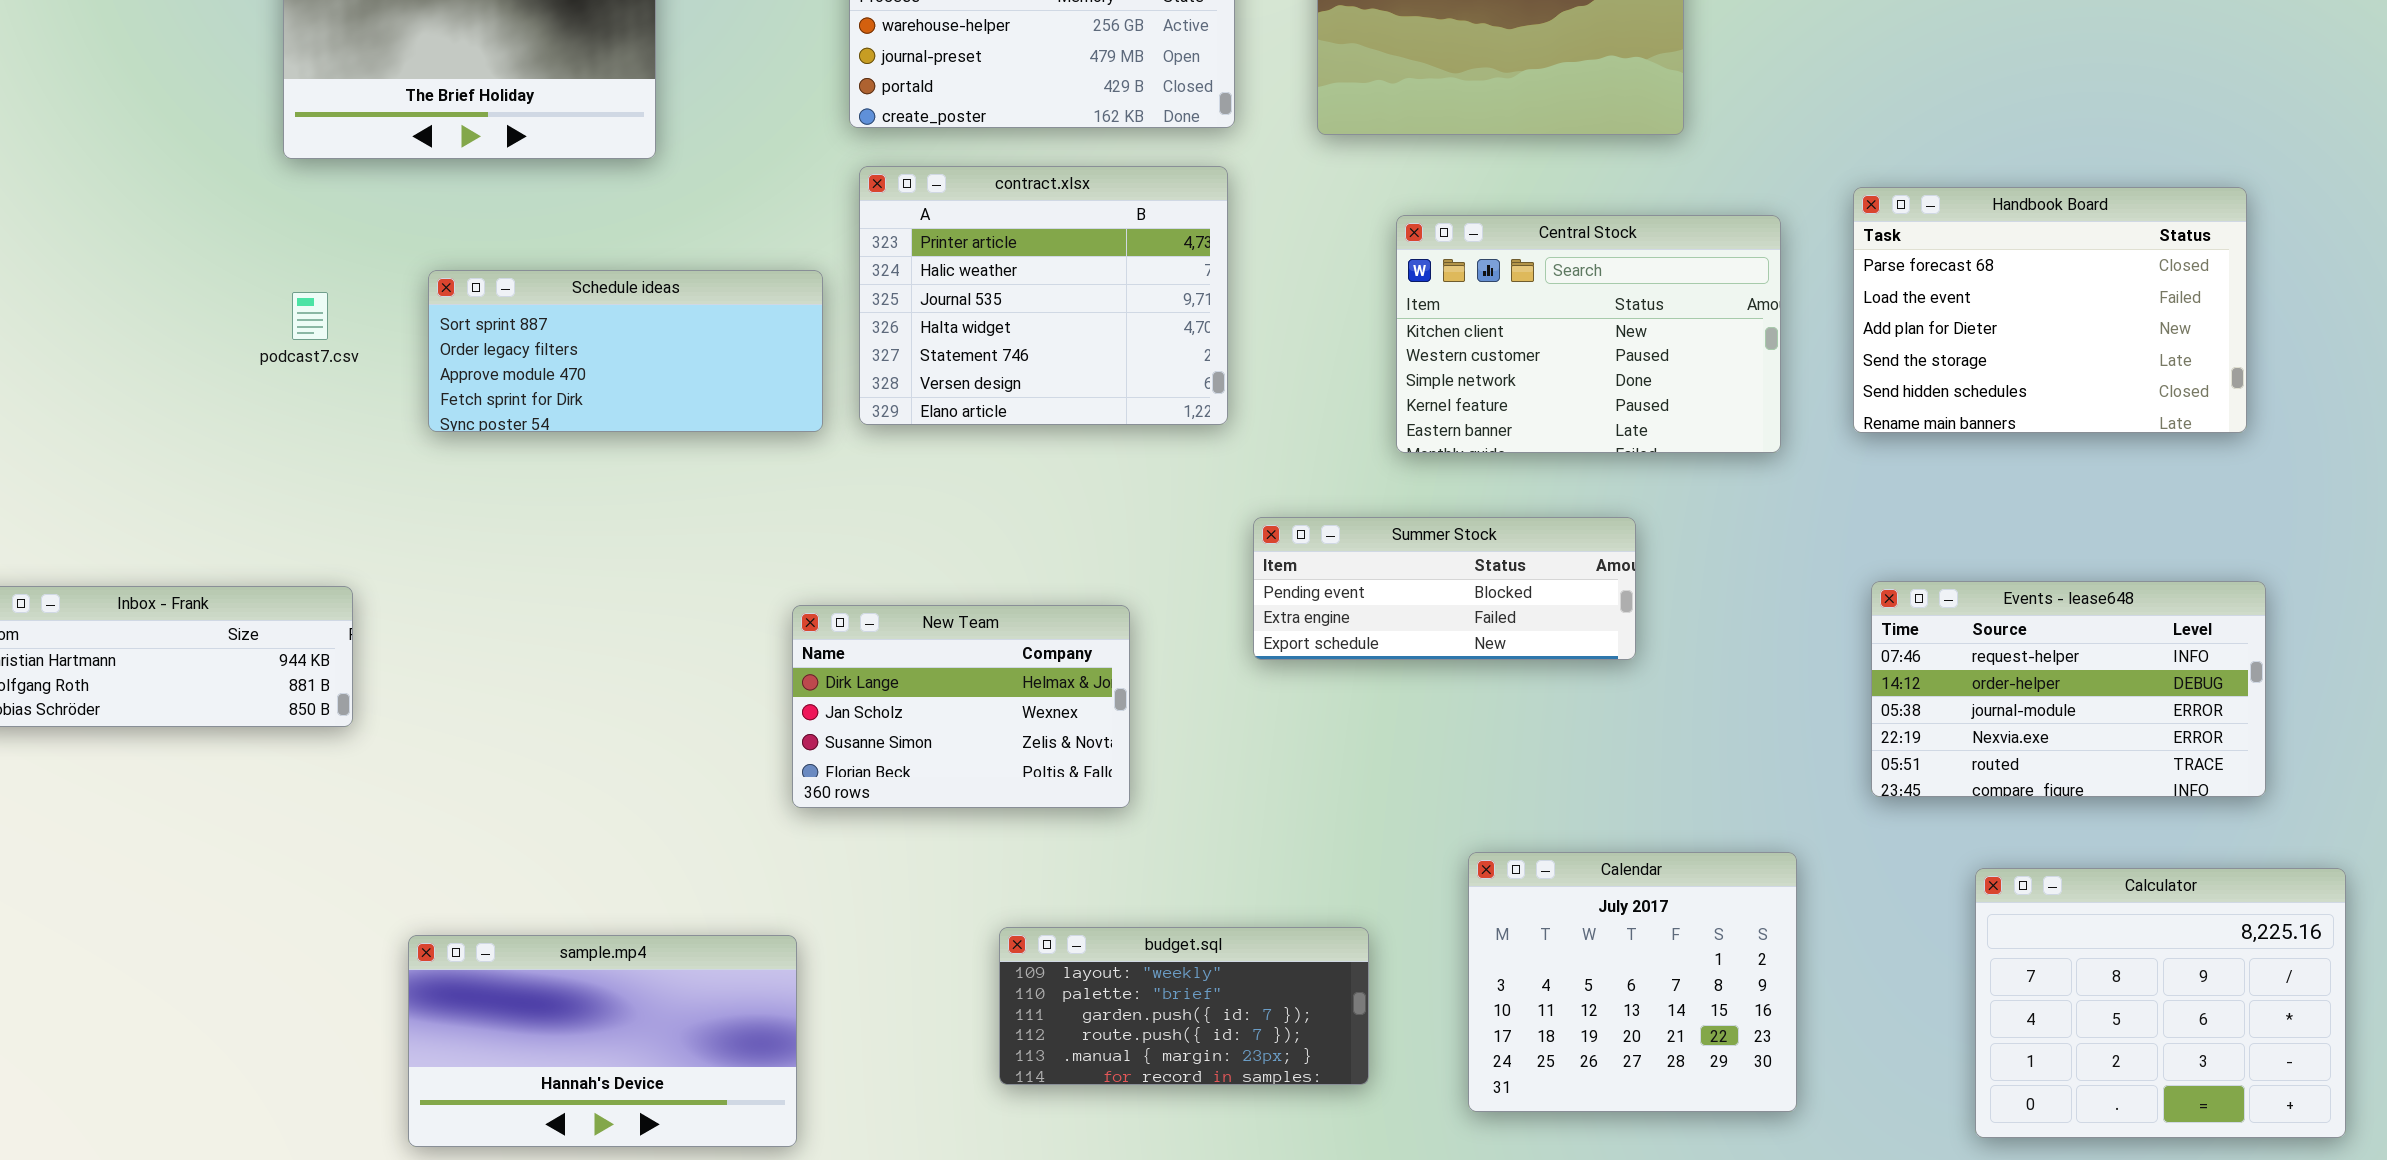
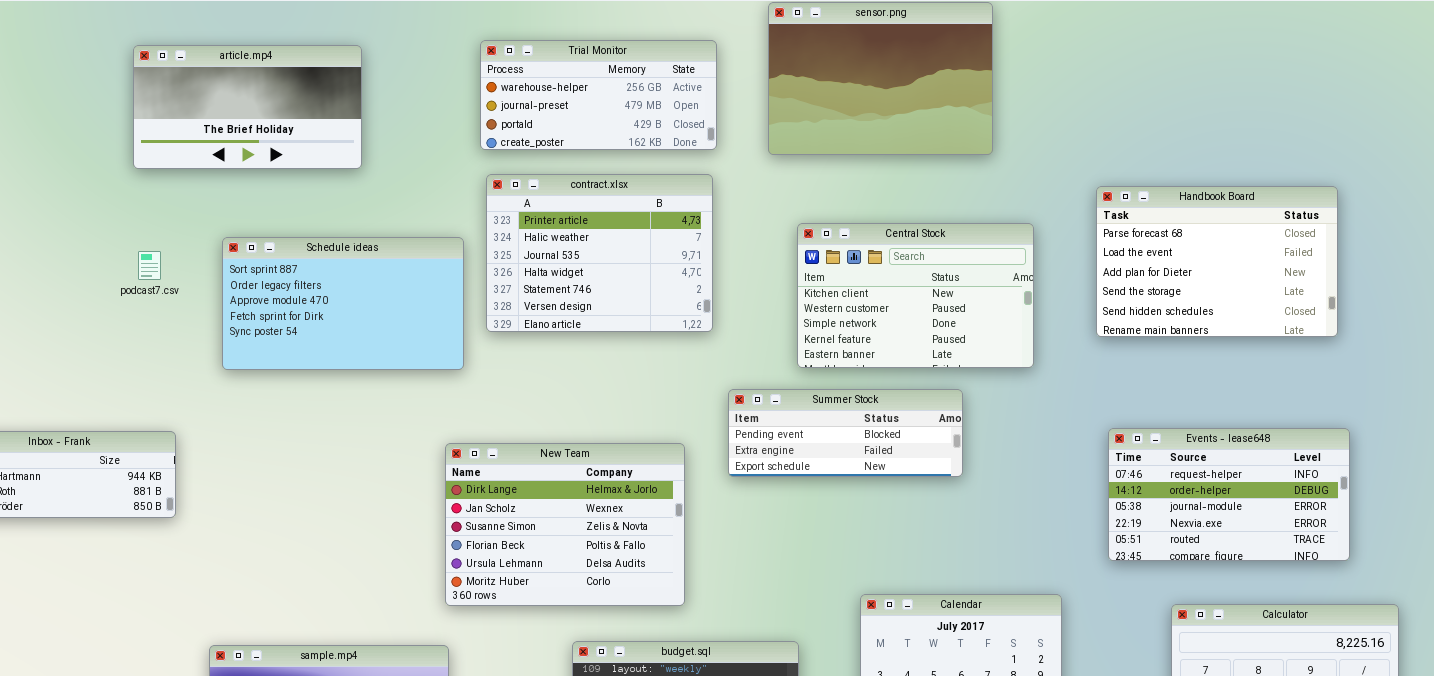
Central Stock: [1396,215,1781,453] -> [797,223,1034,368], moved
Schedule ideas: [428,270,823,432] -> [222,237,464,370], resized
New Team: [792,605,1130,808] -> [445,443,685,606], resized

